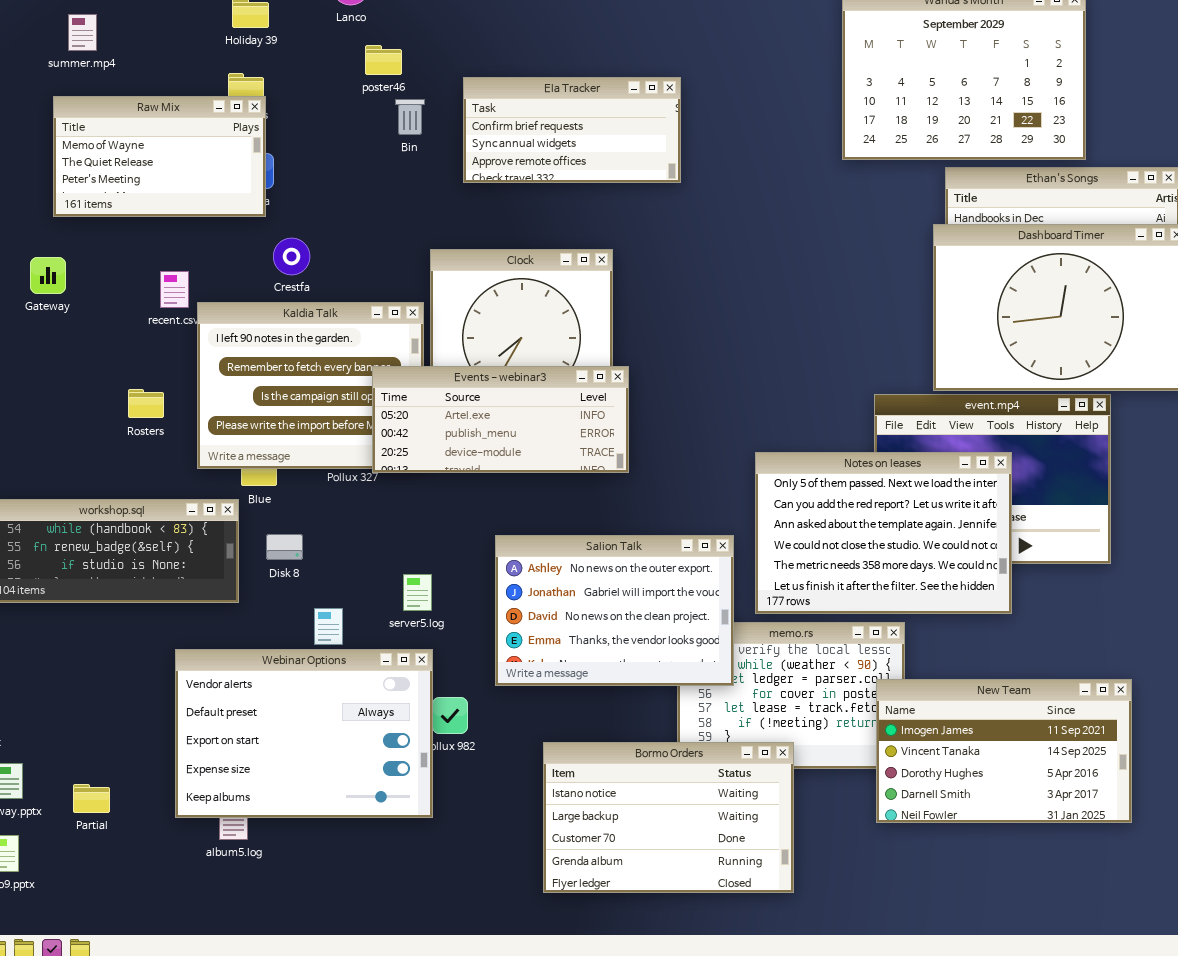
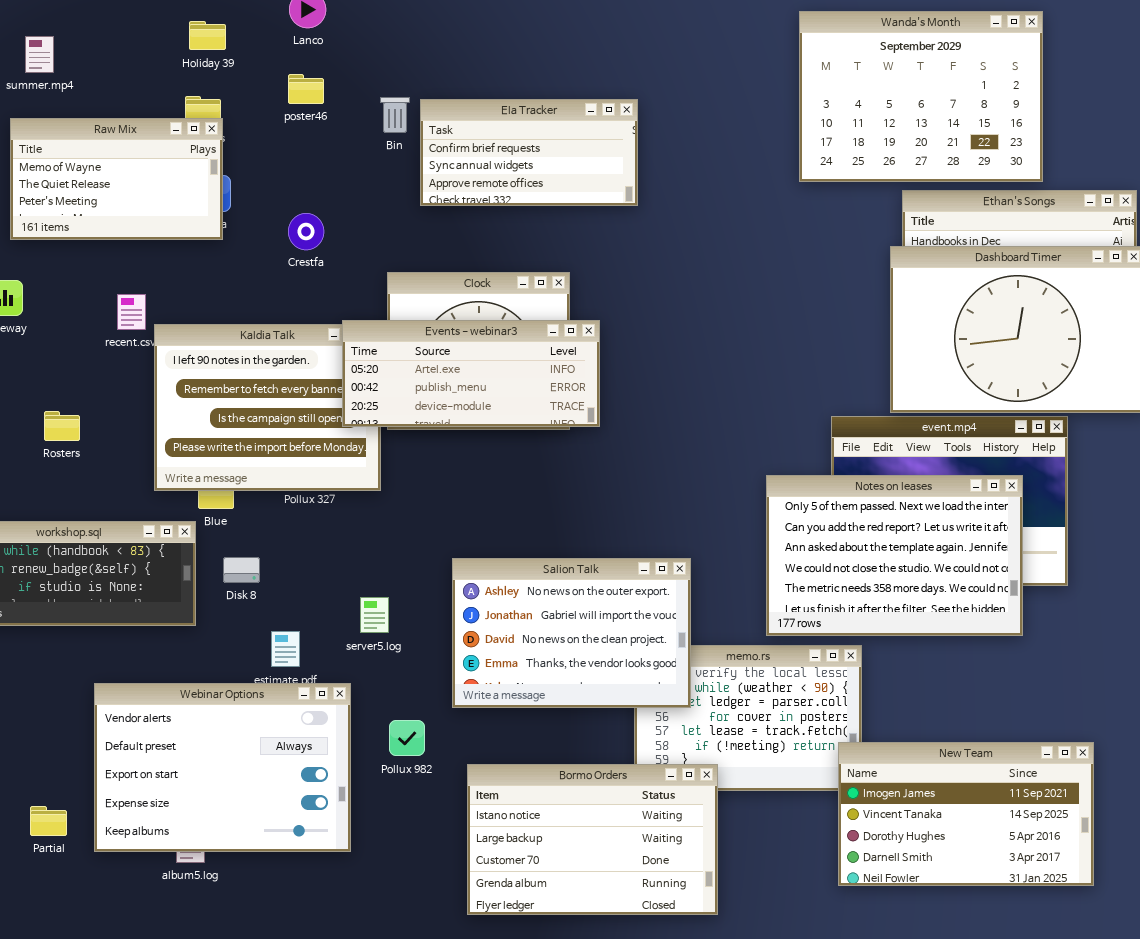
poster46: [365,45,402,75] -> [288,74,324,104], moved
Bin: [395,99,425,135] -> [380,97,410,133], moved
Crestfa: [273,238,310,275] -> [288,213,324,250], moved
Events - webinar3: [372,366,629,473] -> [342,320,600,427], moved
Rosters: [128,389,164,418] -> [44,411,80,441], moved
Notes on leases: [755,452,1012,614] -> [766,475,1023,636], moved
Webinar Options: [175,649,433,818] -> [94,683,351,852], moved
New Team: [876,679,1132,823] -> [838,742,1094,886], moved
Bormo Orders: [543,742,794,893] -> [467,764,718,915], moved

